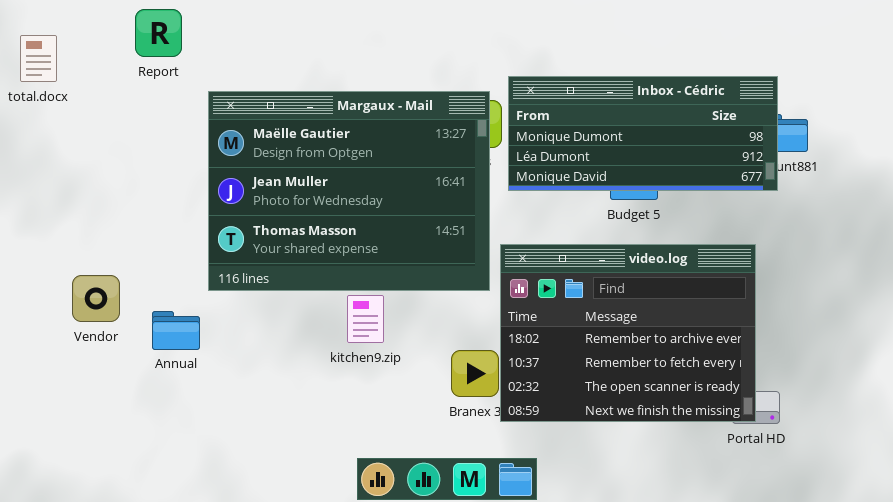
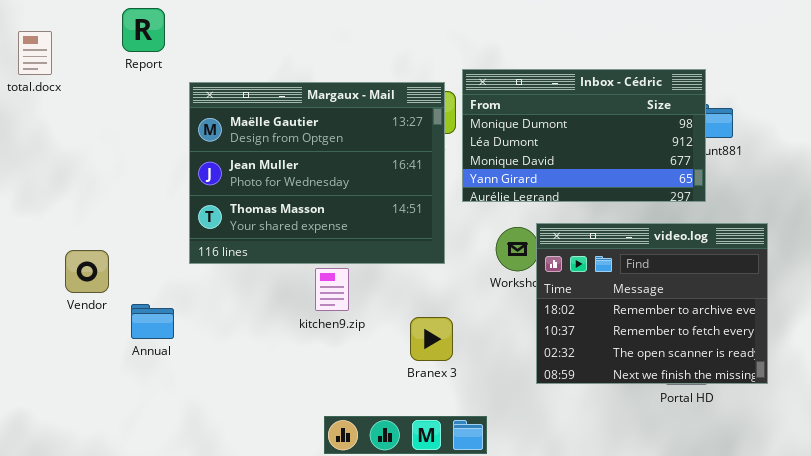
Inbox - Cédric: [508,76,778,191] -> [462,69,706,202], resized
video.log: [500,244,756,422] -> [536,223,768,384], moved
Annual: [152,311,200,350] -> [131,304,174,339], moved

